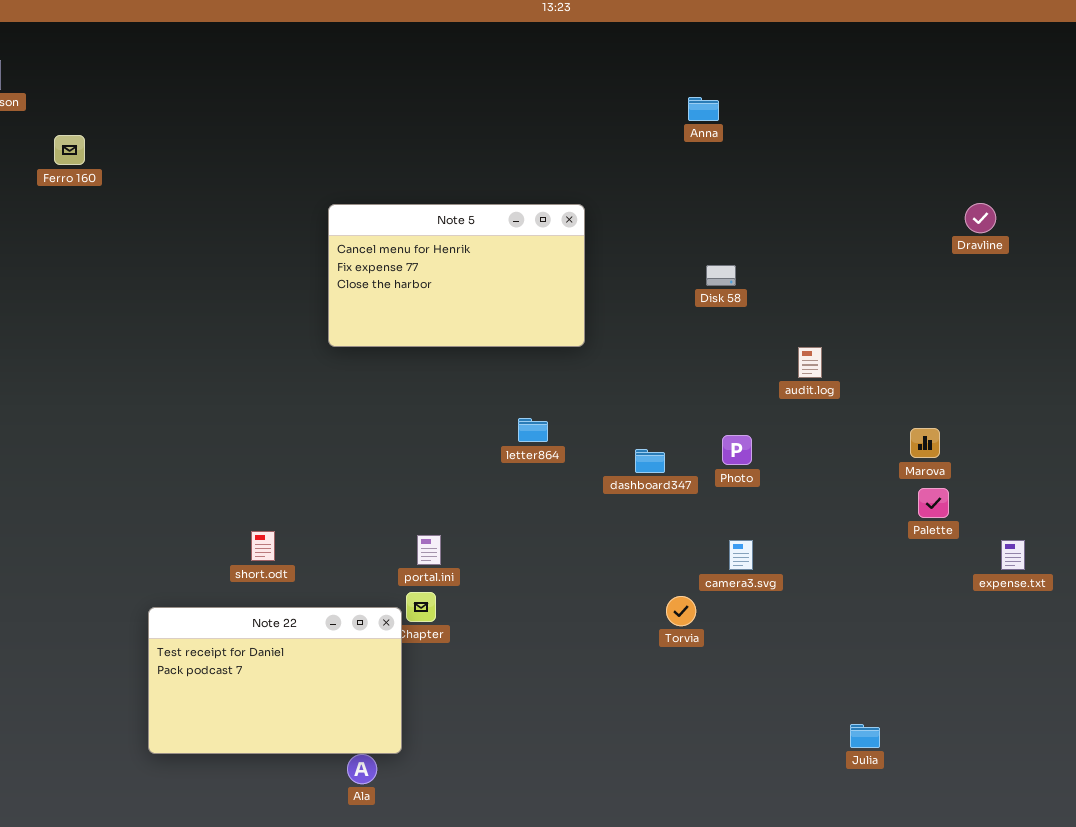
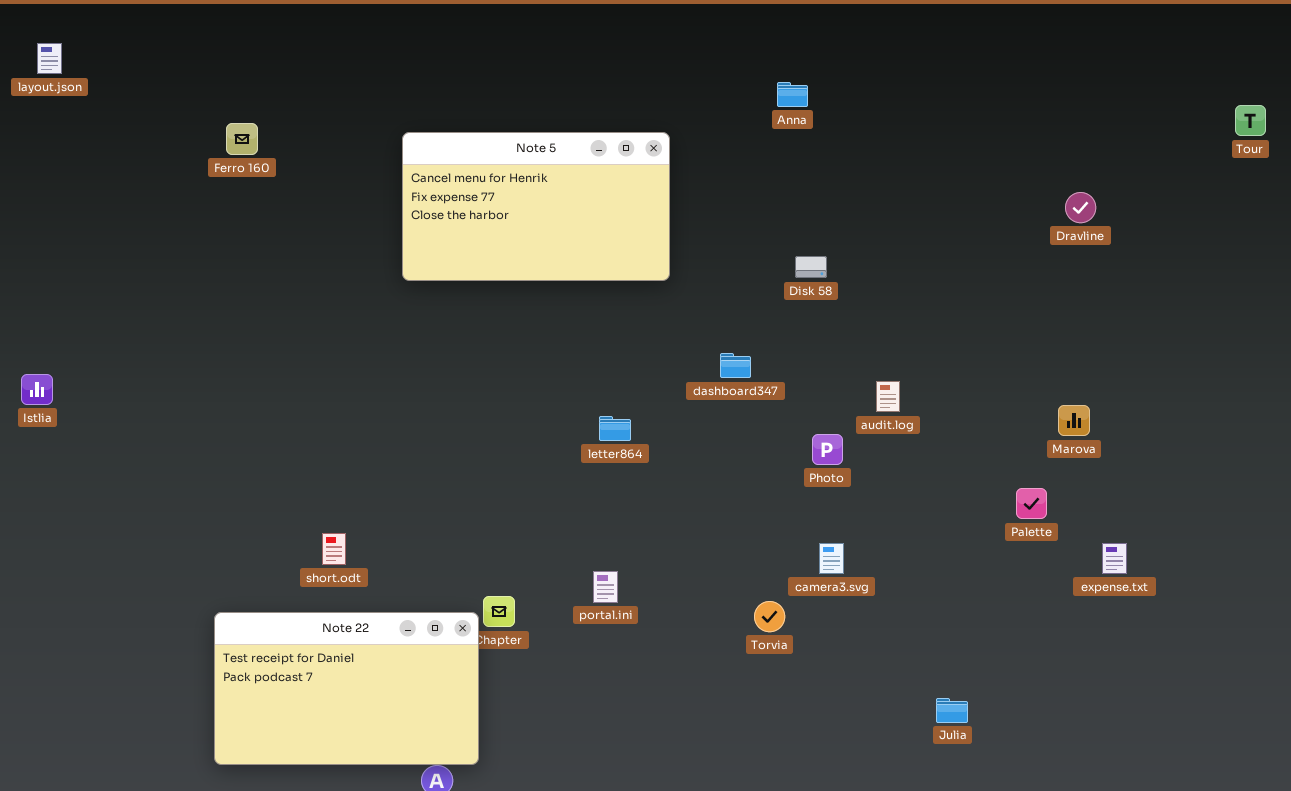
Ferro 160: [54,135,85,165] -> [226,123,258,155], moved
Note 5: [328,204,585,347] -> [402,132,670,281], moved
audit.log: [798,347,822,378] -> [876,381,900,412], moved
Marova: [910,428,940,458] -> [1058,405,1090,436], moved
dashboard347: [635,449,665,473] -> [720,353,751,378], moved
portal.ini: [417,535,441,565] -> [593,571,618,603], moved
Julia: [850,724,880,748] -> [936,698,968,723], moved

